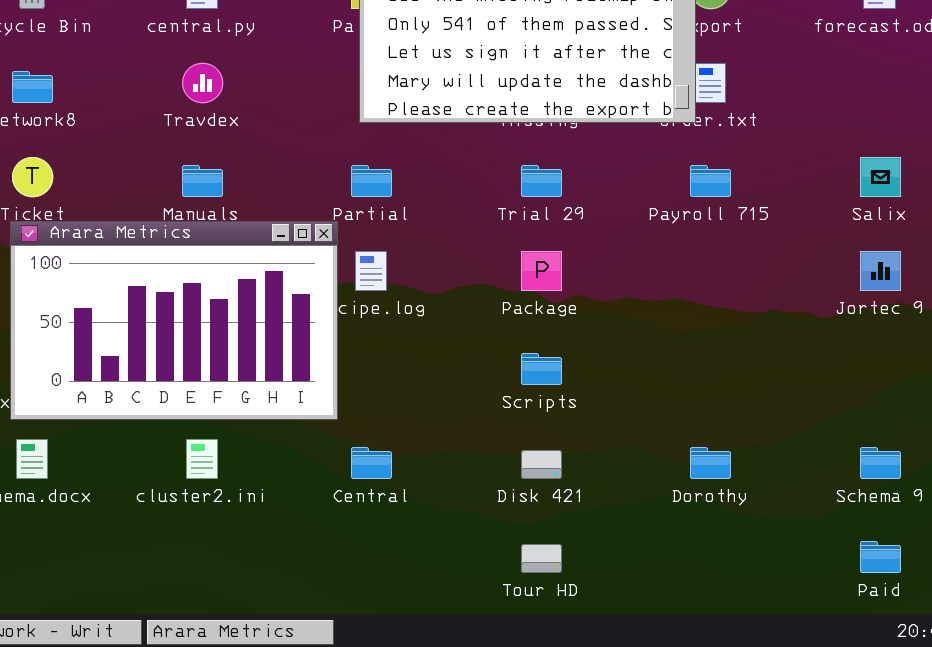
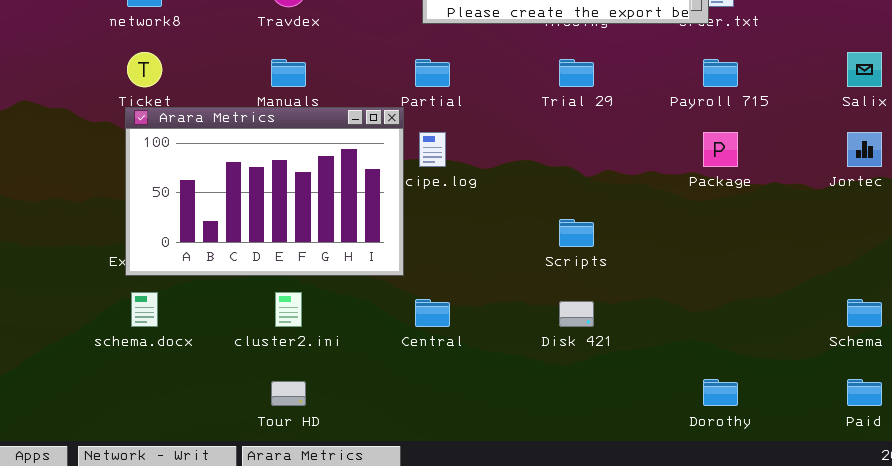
Package: [521,251,562,291] -> [703,132,738,167], moved
Dorothy: [690,447,731,479] -> [703,379,738,406], moved
Tour HD: [521,544,562,573] -> [271,381,306,406], moved

